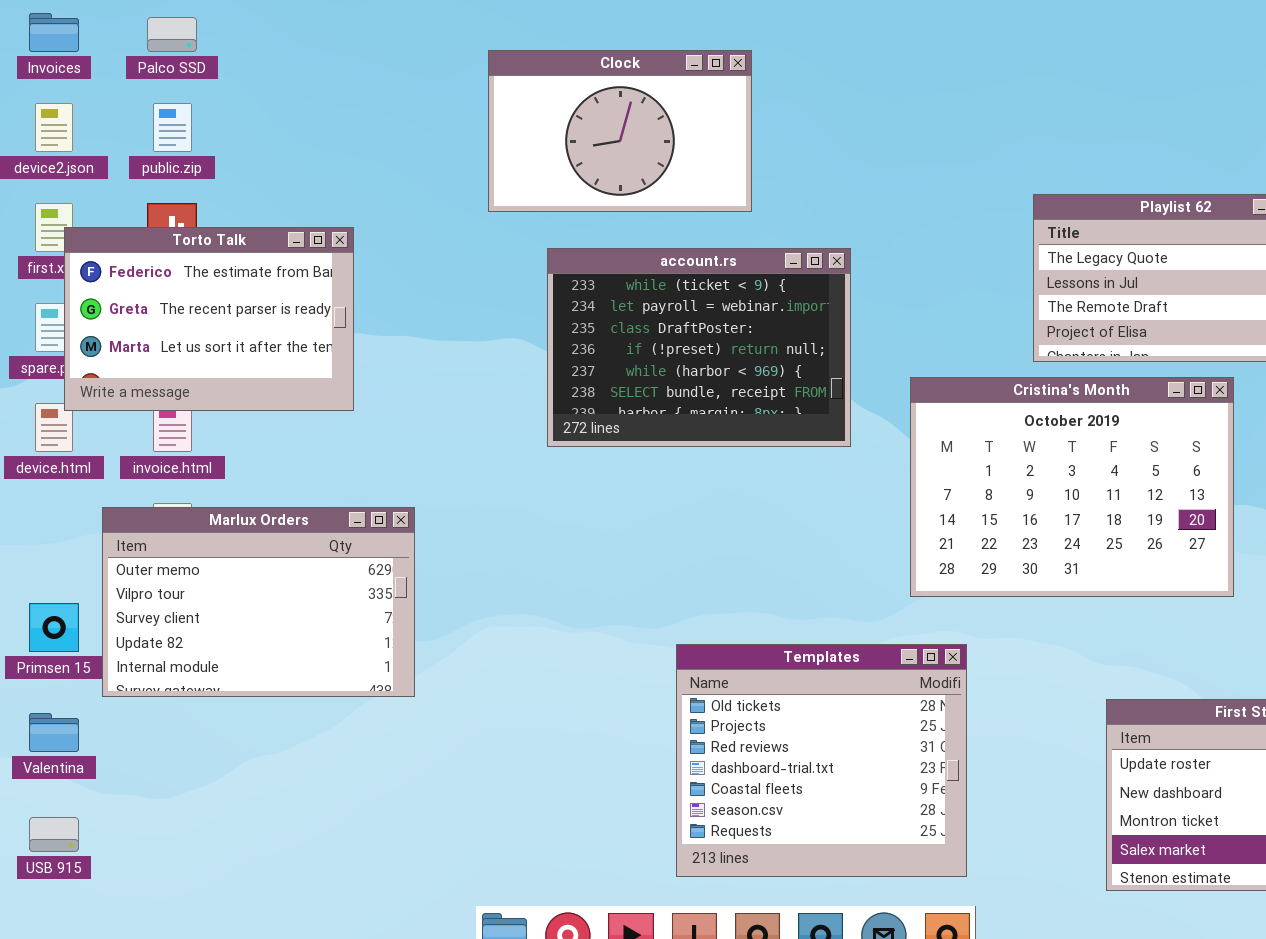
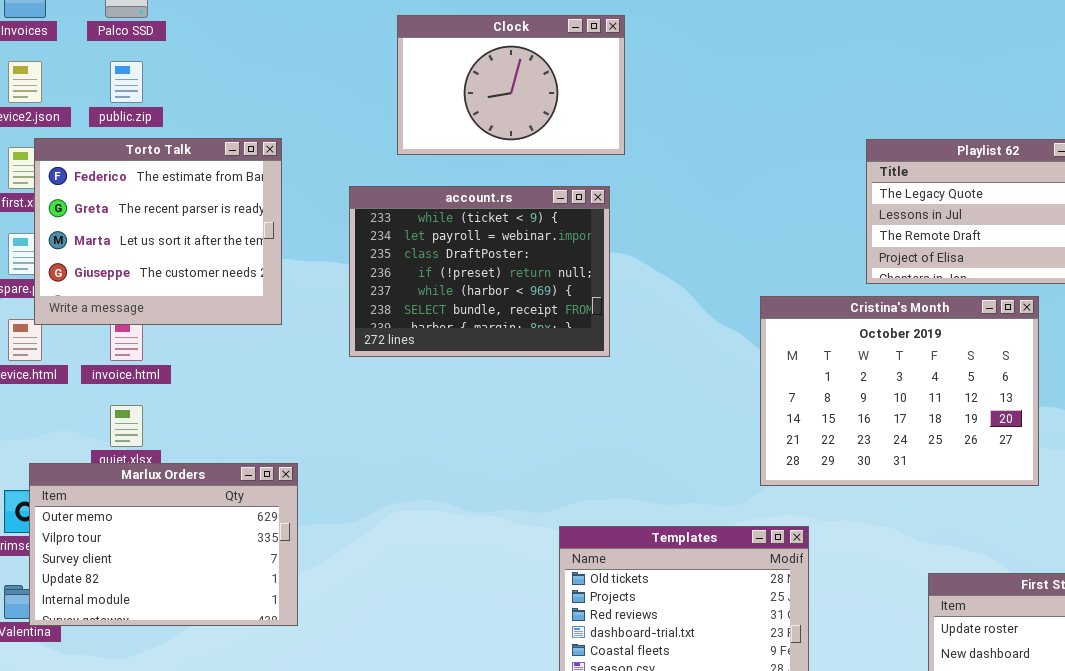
Torto Talk: [64,227,354,411] -> [34,138,282,325], resized
account.rs: [547,248,851,447] -> [349,186,610,357], moved
Marlux Orders: [102,507,415,697] -> [29,463,298,626], moved

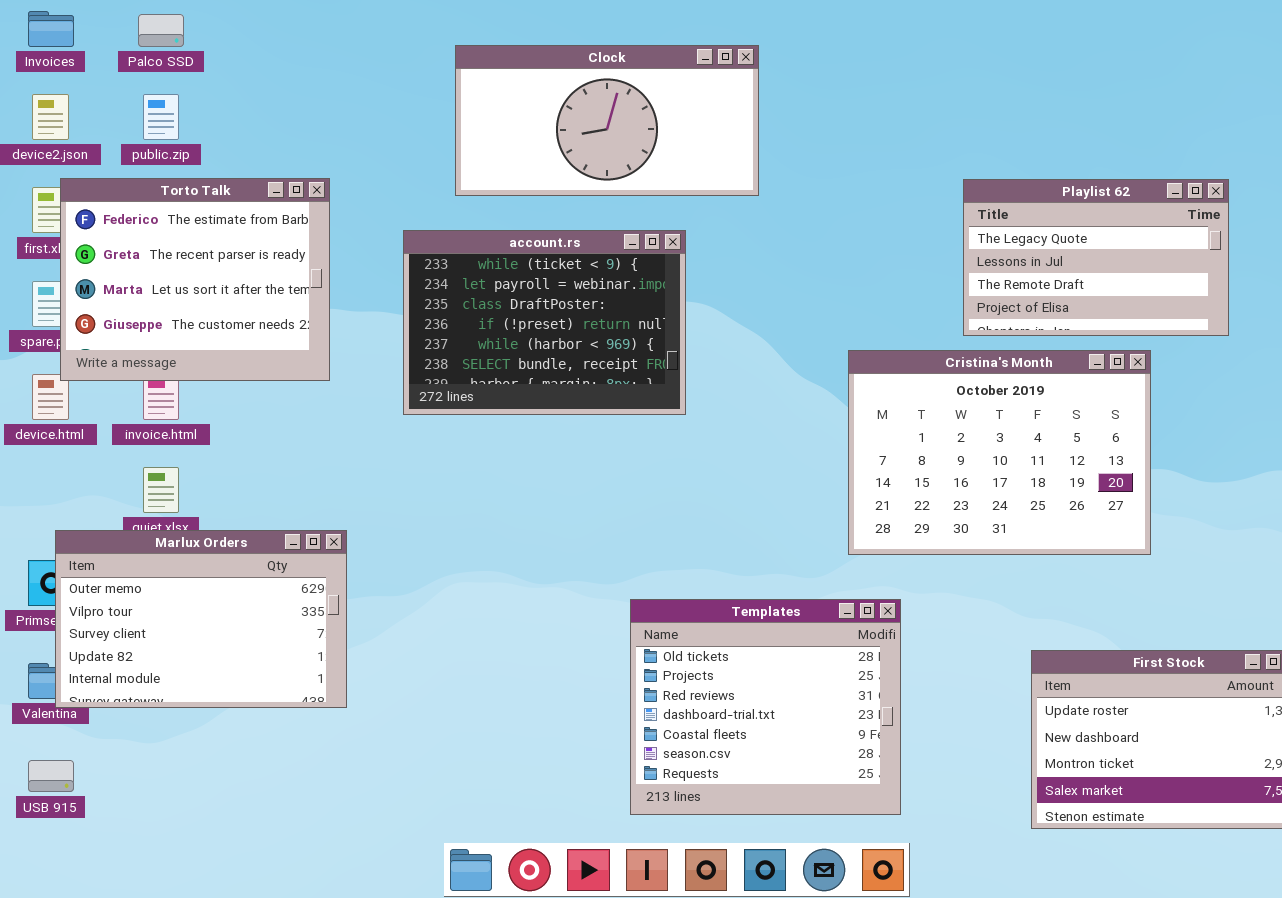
Clock: [397,15,625,155] -> [455,45,759,196], resized

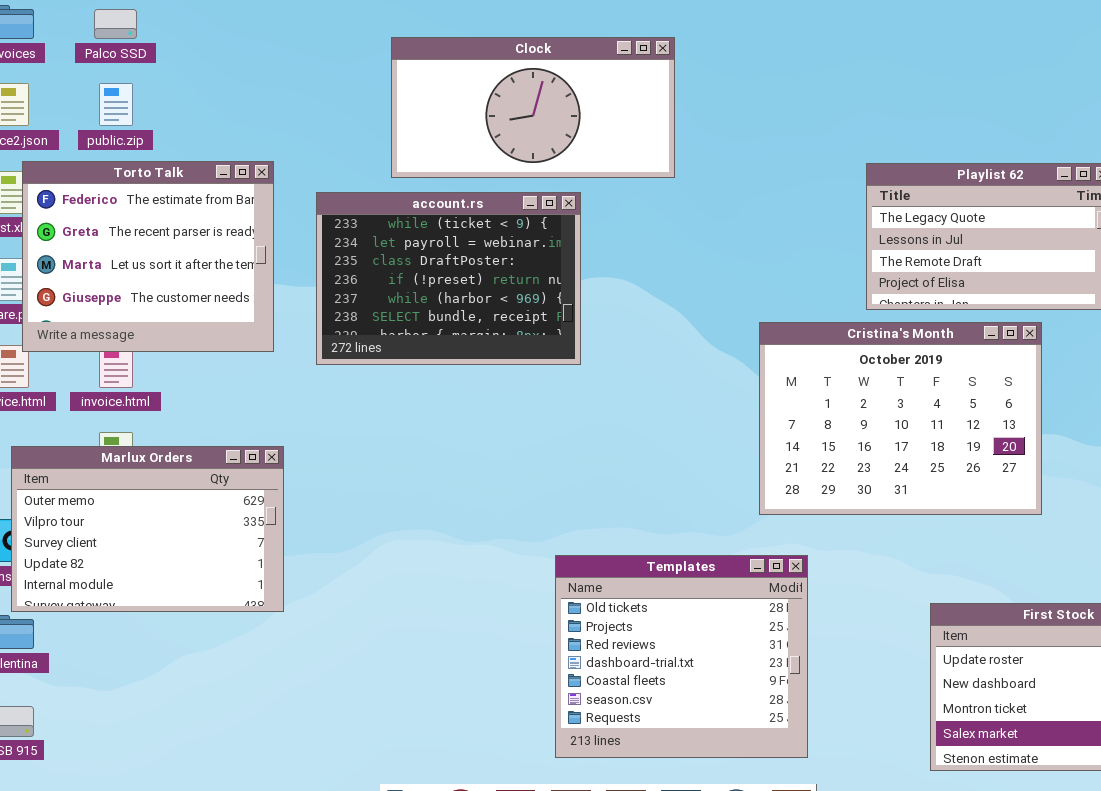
account.rs: [403,230,686,415] -> [316,192,581,365], moved
Marlux Orders: [55,530,347,708] -> [11,446,284,612], moved

